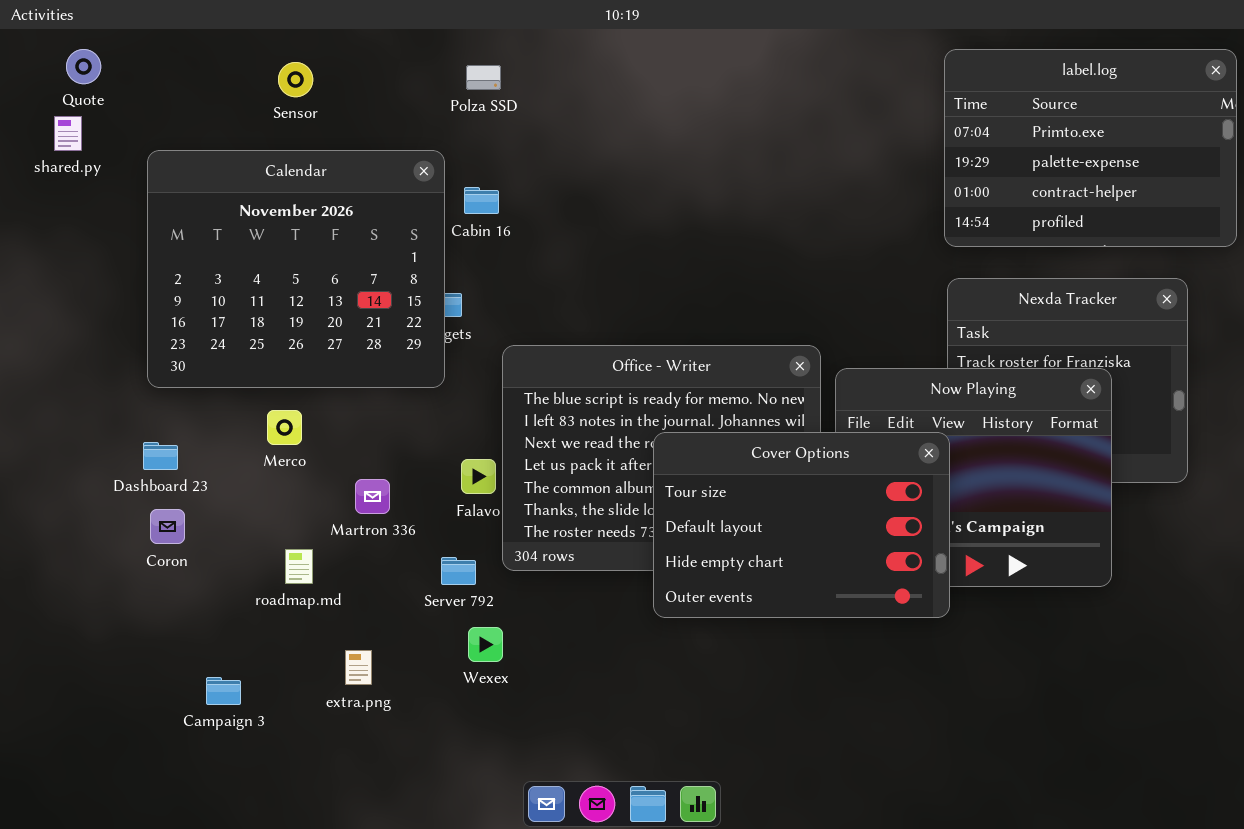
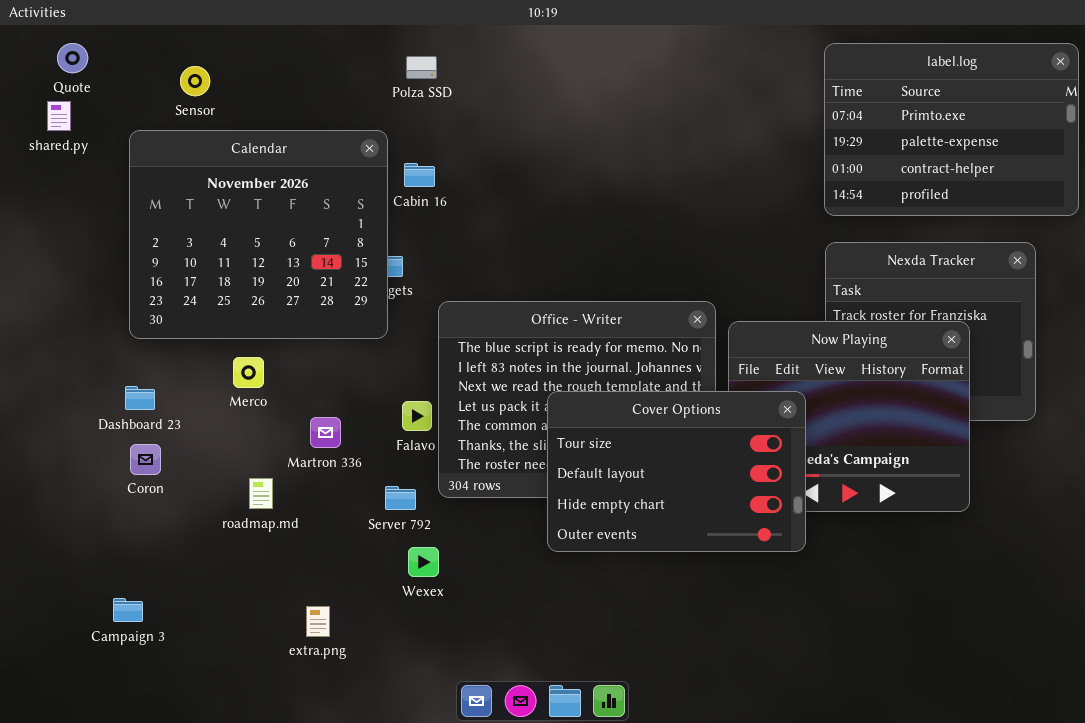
Sensor: [278,62,313,97] -> [180,66,210,96], moved
Cover Options: [653,432,950,618] -> [547,391,806,552], moved
extra.png: [345,650,372,685] -> [306,606,330,637], moved
Campaign 3: [206,677,241,705] -> [113,598,143,622], moved

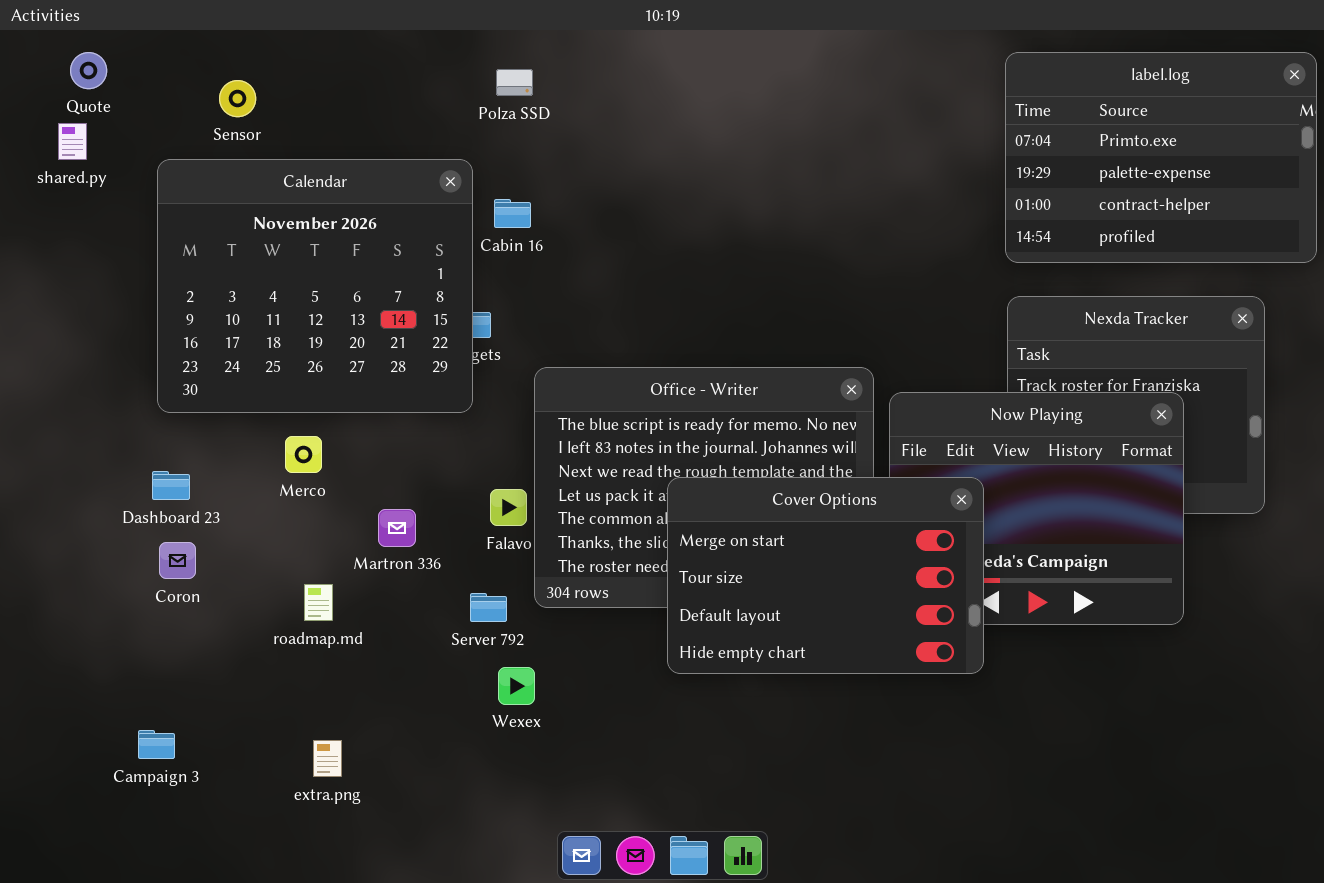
Cover Options: [547,391,806,552] -> [667,477,984,674], scrolled up 1 row
extra.png: [306,606,330,637] -> [313,740,342,777], moved

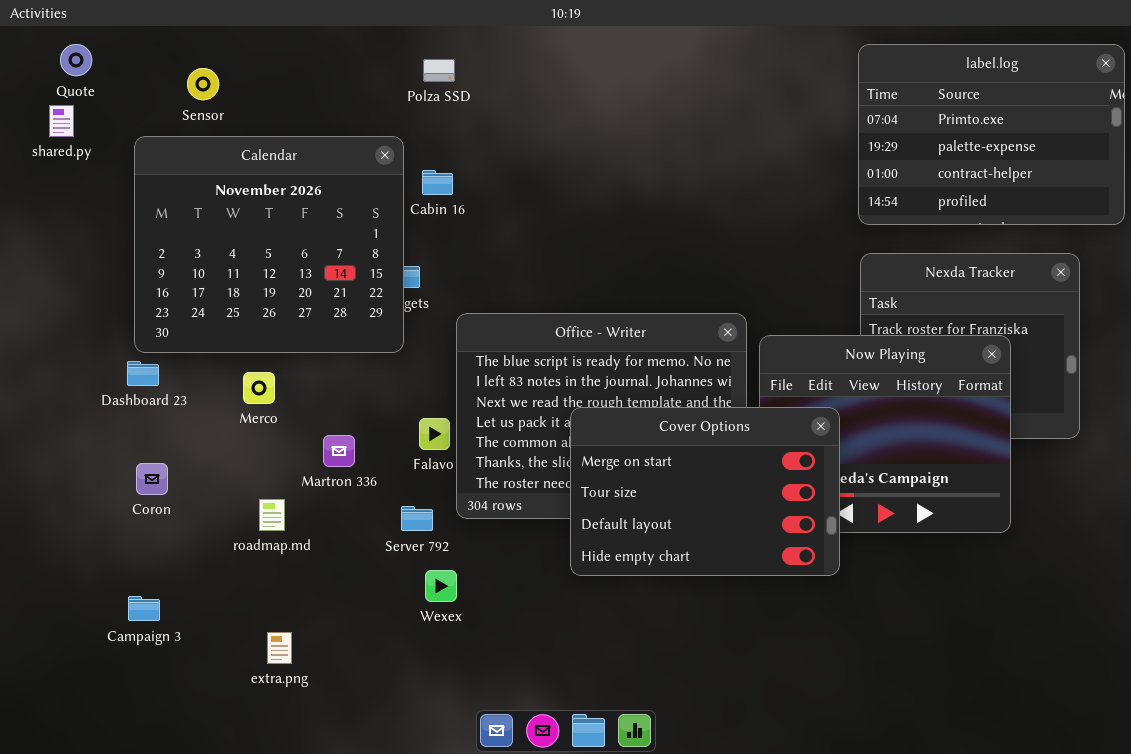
Dashboard 23: [152,471,190,500] -> [127,361,159,386], moved
Campaign 3: [138,730,175,759] -> [128,596,160,621], moved

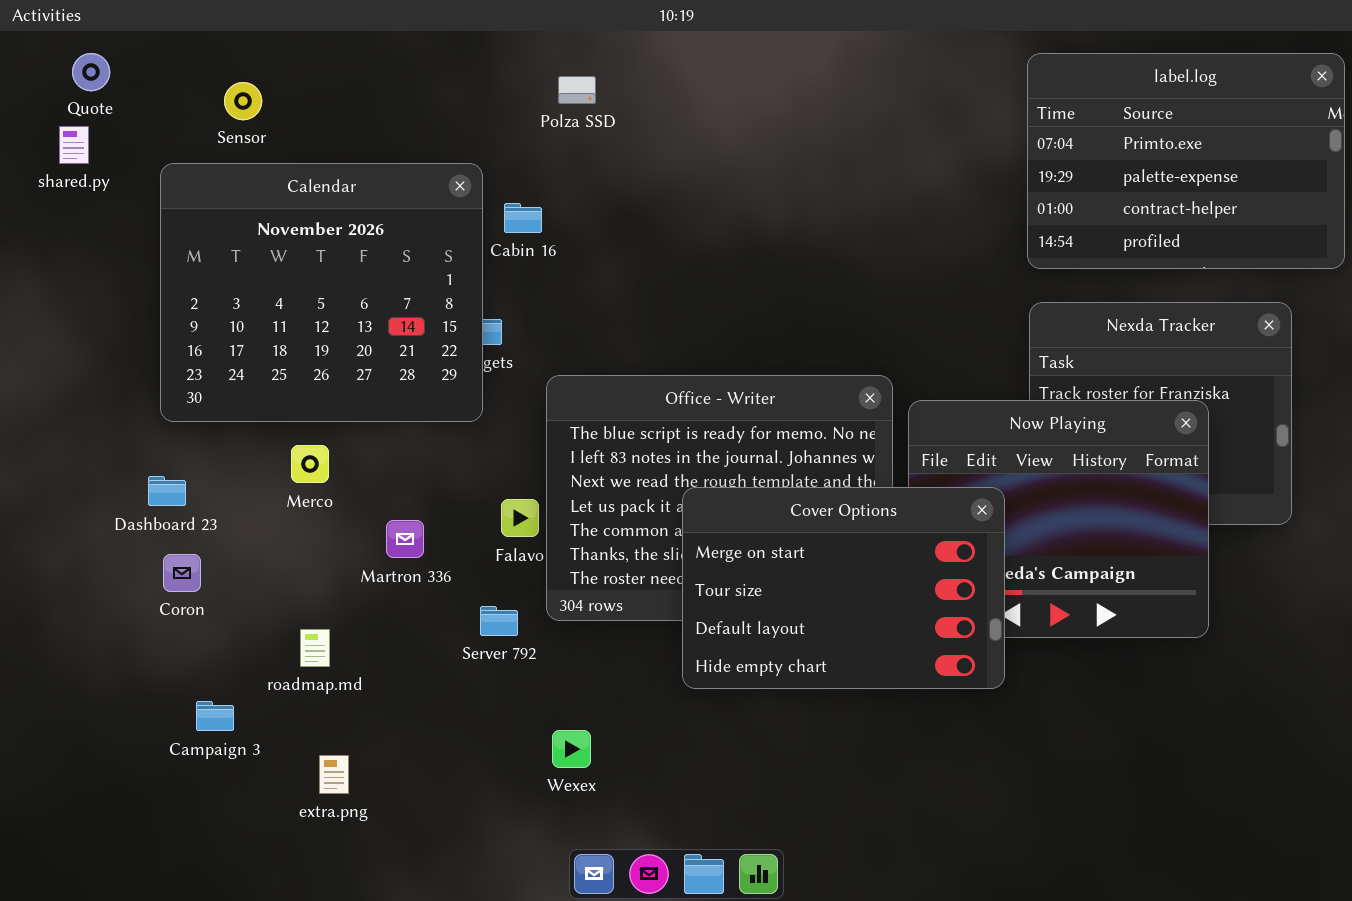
Polza SSD: [423,59,455,82] -> [558,76,596,104], moved
Dashboard 23: [127,361,159,386] -> [148,476,186,506], moved
roadmap.md: [259,499,285,531] -> [300,629,330,667], moved
Wexex: [425,570,457,602] -> [552,730,591,768], moved
Campaign 3: [128,596,160,621] -> [196,701,234,731], moved

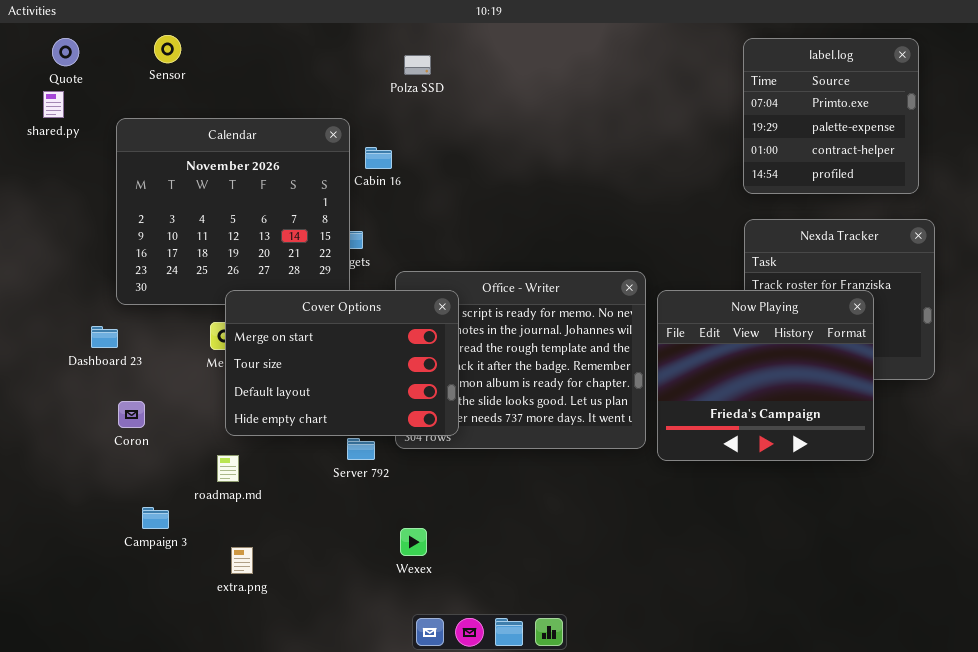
label.log: [1027,53,1345,269] -> [743,38,919,194], resized
Sensor: [224,82,262,120] -> [154,35,181,63], moved
Dashboard 23: [148,476,186,506] -> [91,326,118,348], moved
Cover Options: [682,487,1005,689] -> [225,290,459,436], moved

